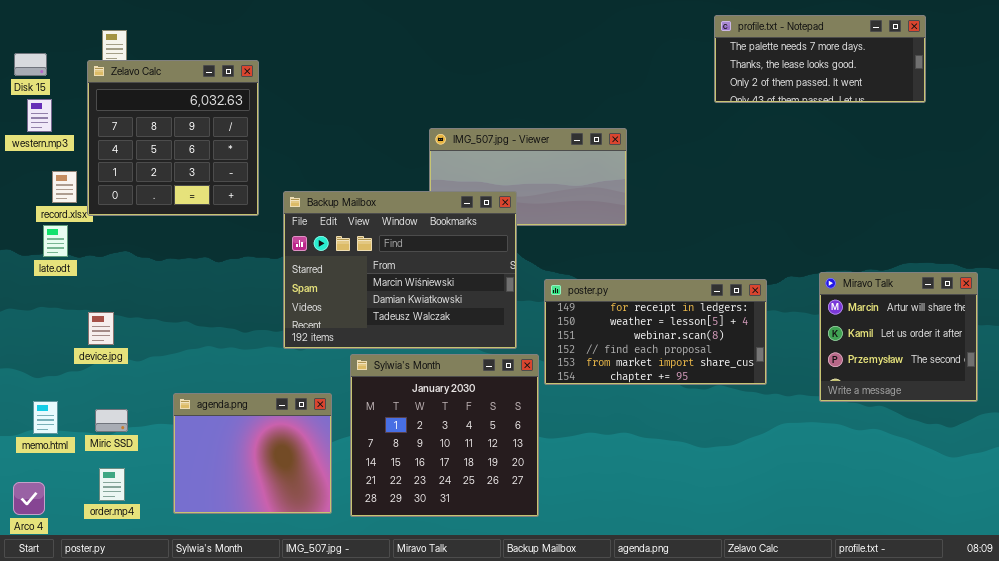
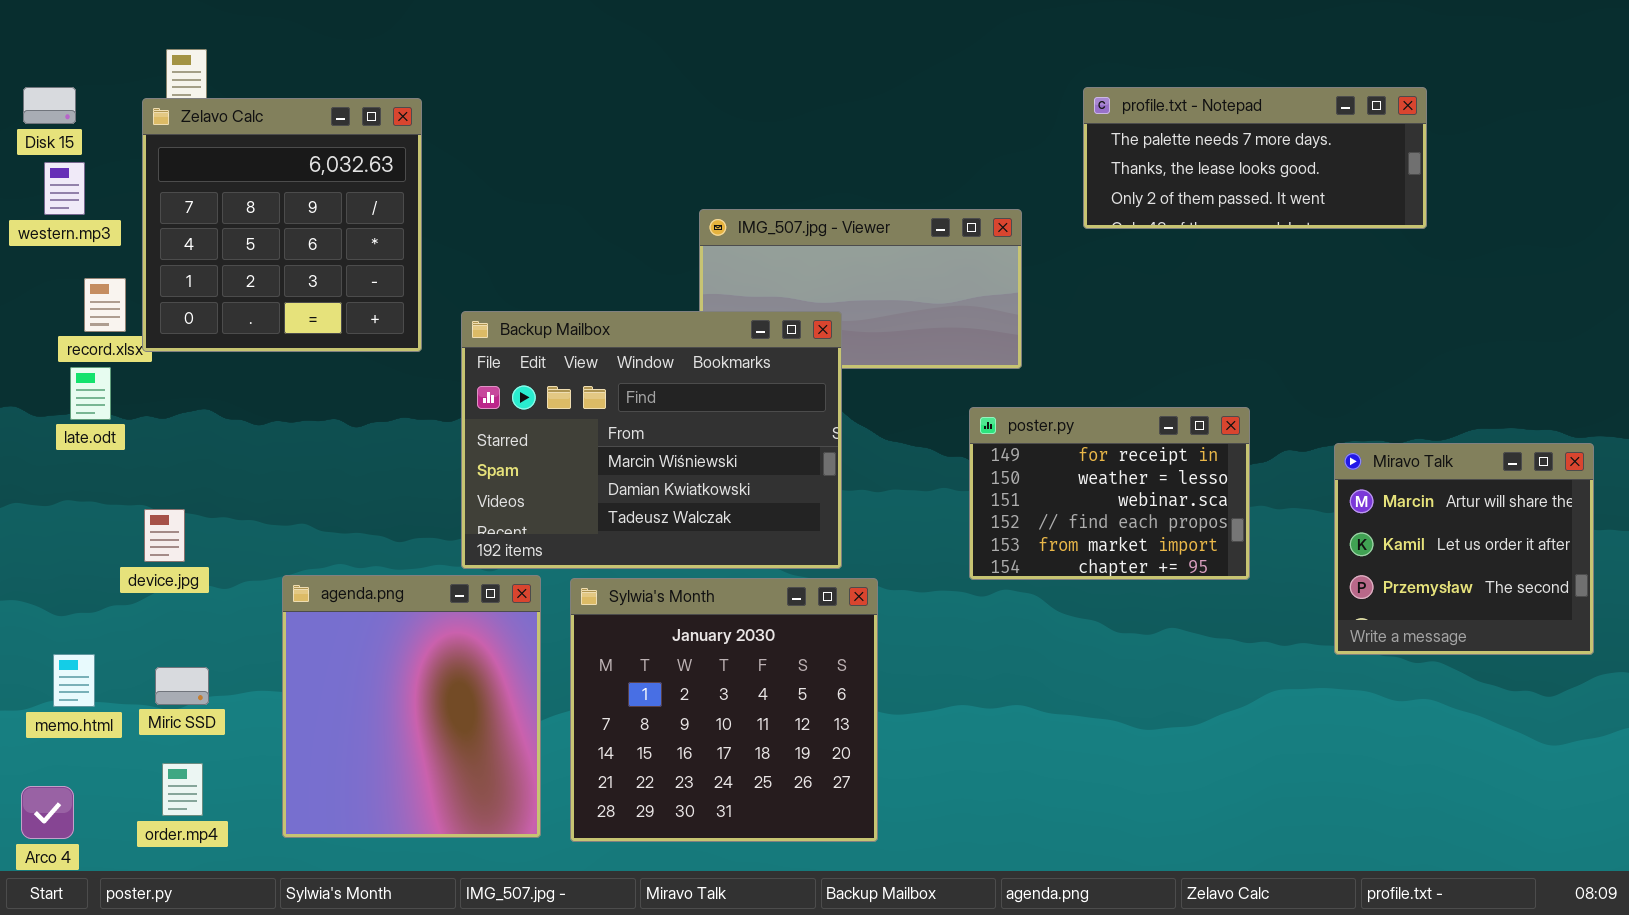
profile.txt - Notepad: [714,15,926,103] -> [1083,87,1427,229], moved
poster.py: [544,279,767,385] -> [969,407,1250,580], moved, resized
agenda.png: [173,393,332,514] -> [282,575,541,838], resized

